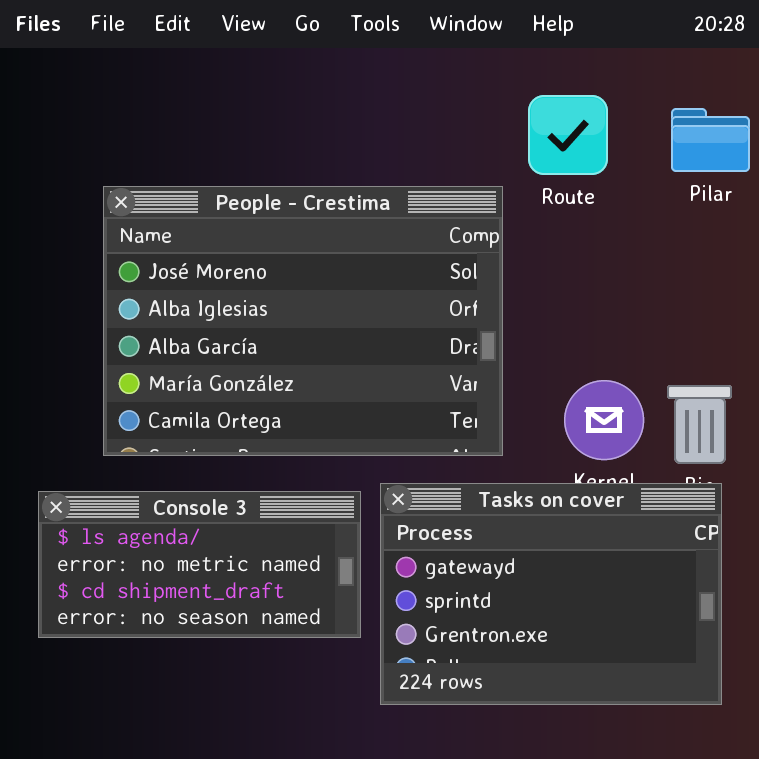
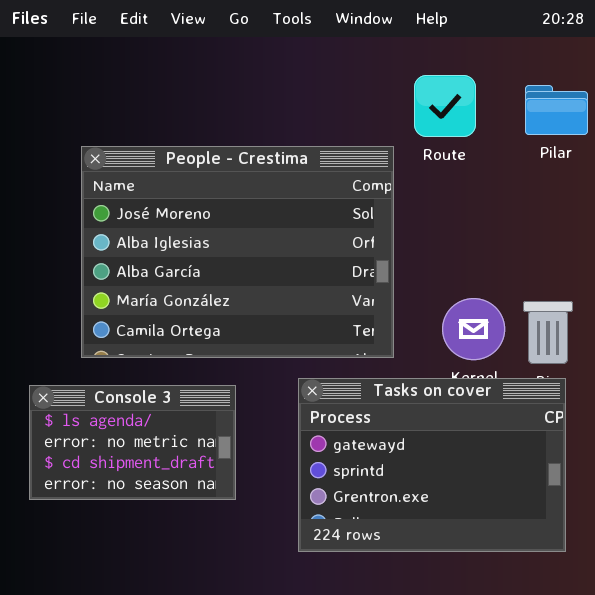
Console 3: [38,491,361,638] -> [29,385,236,500], resized

